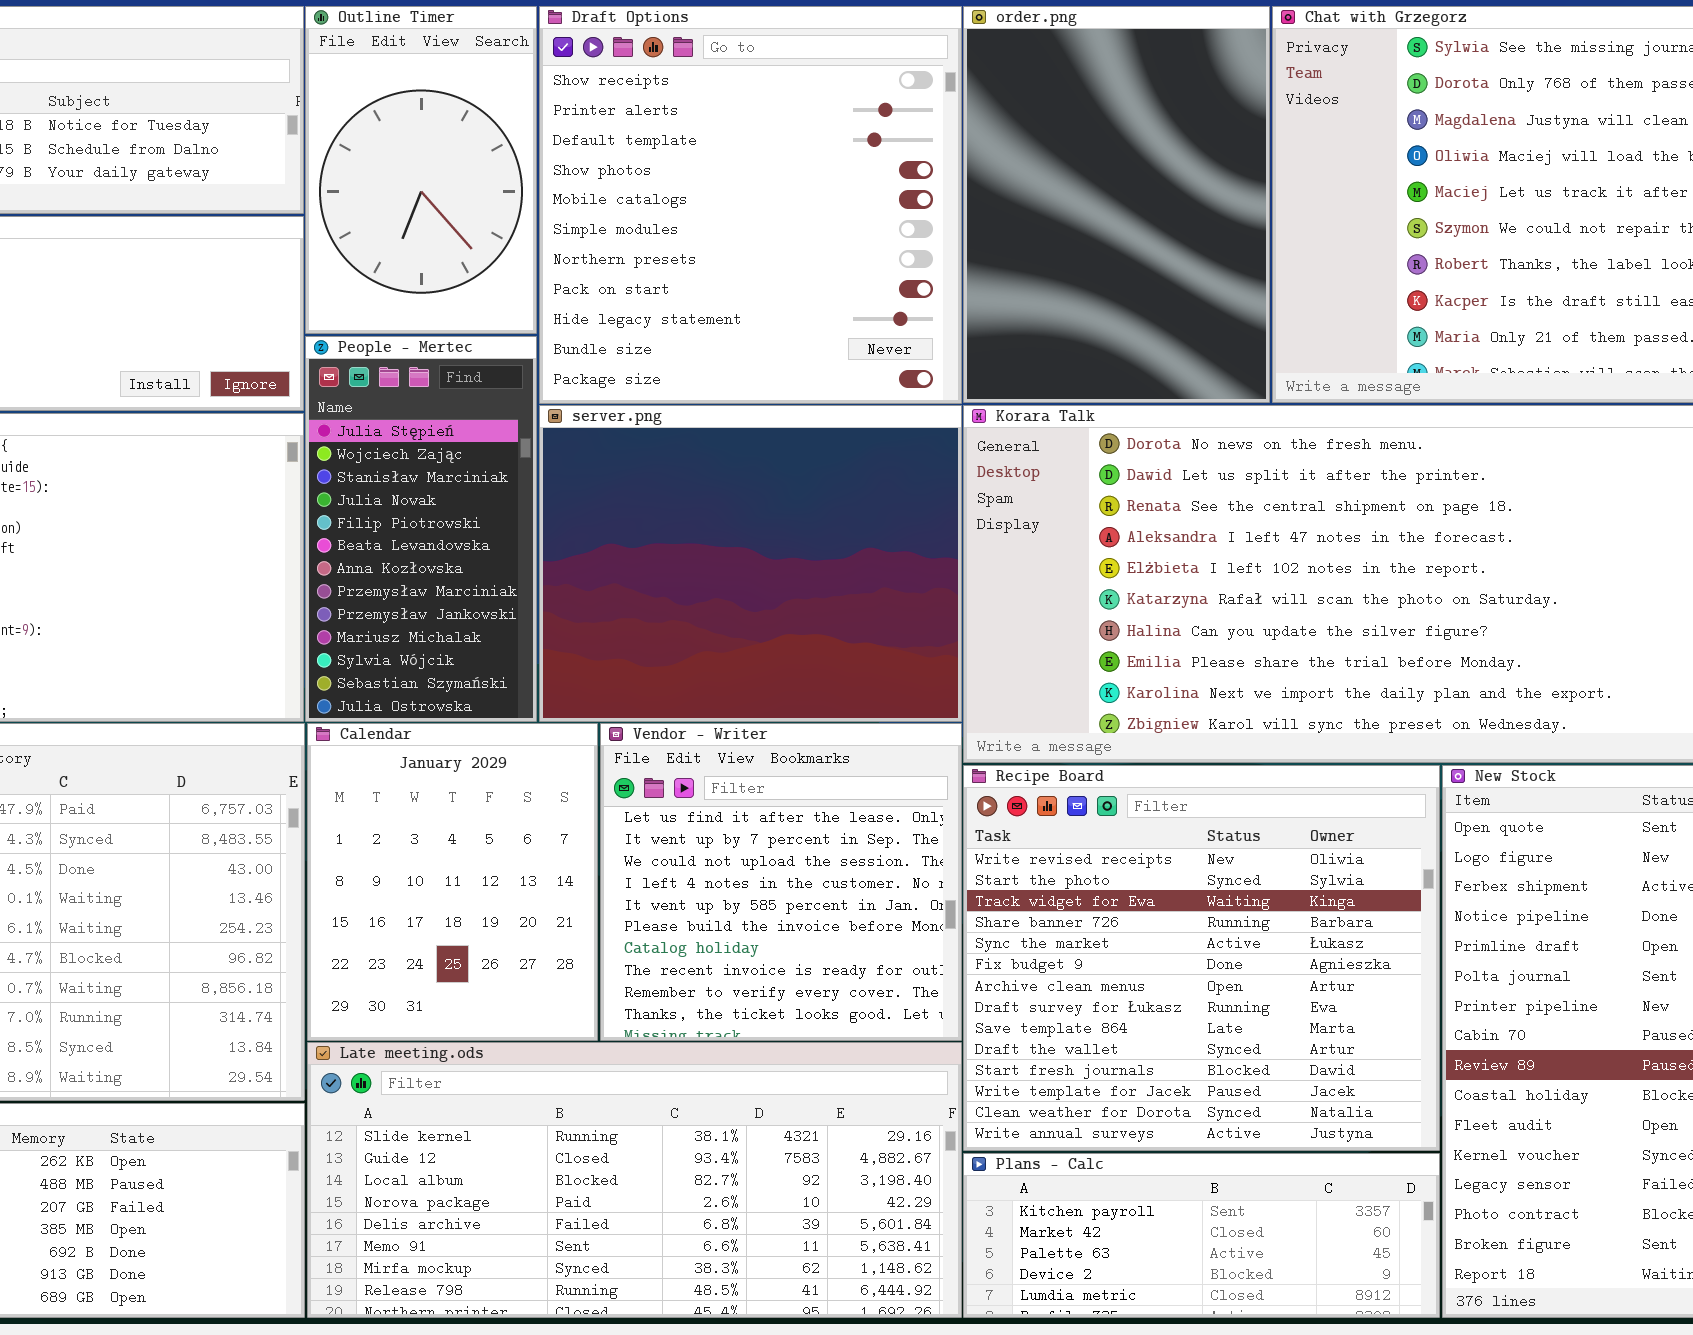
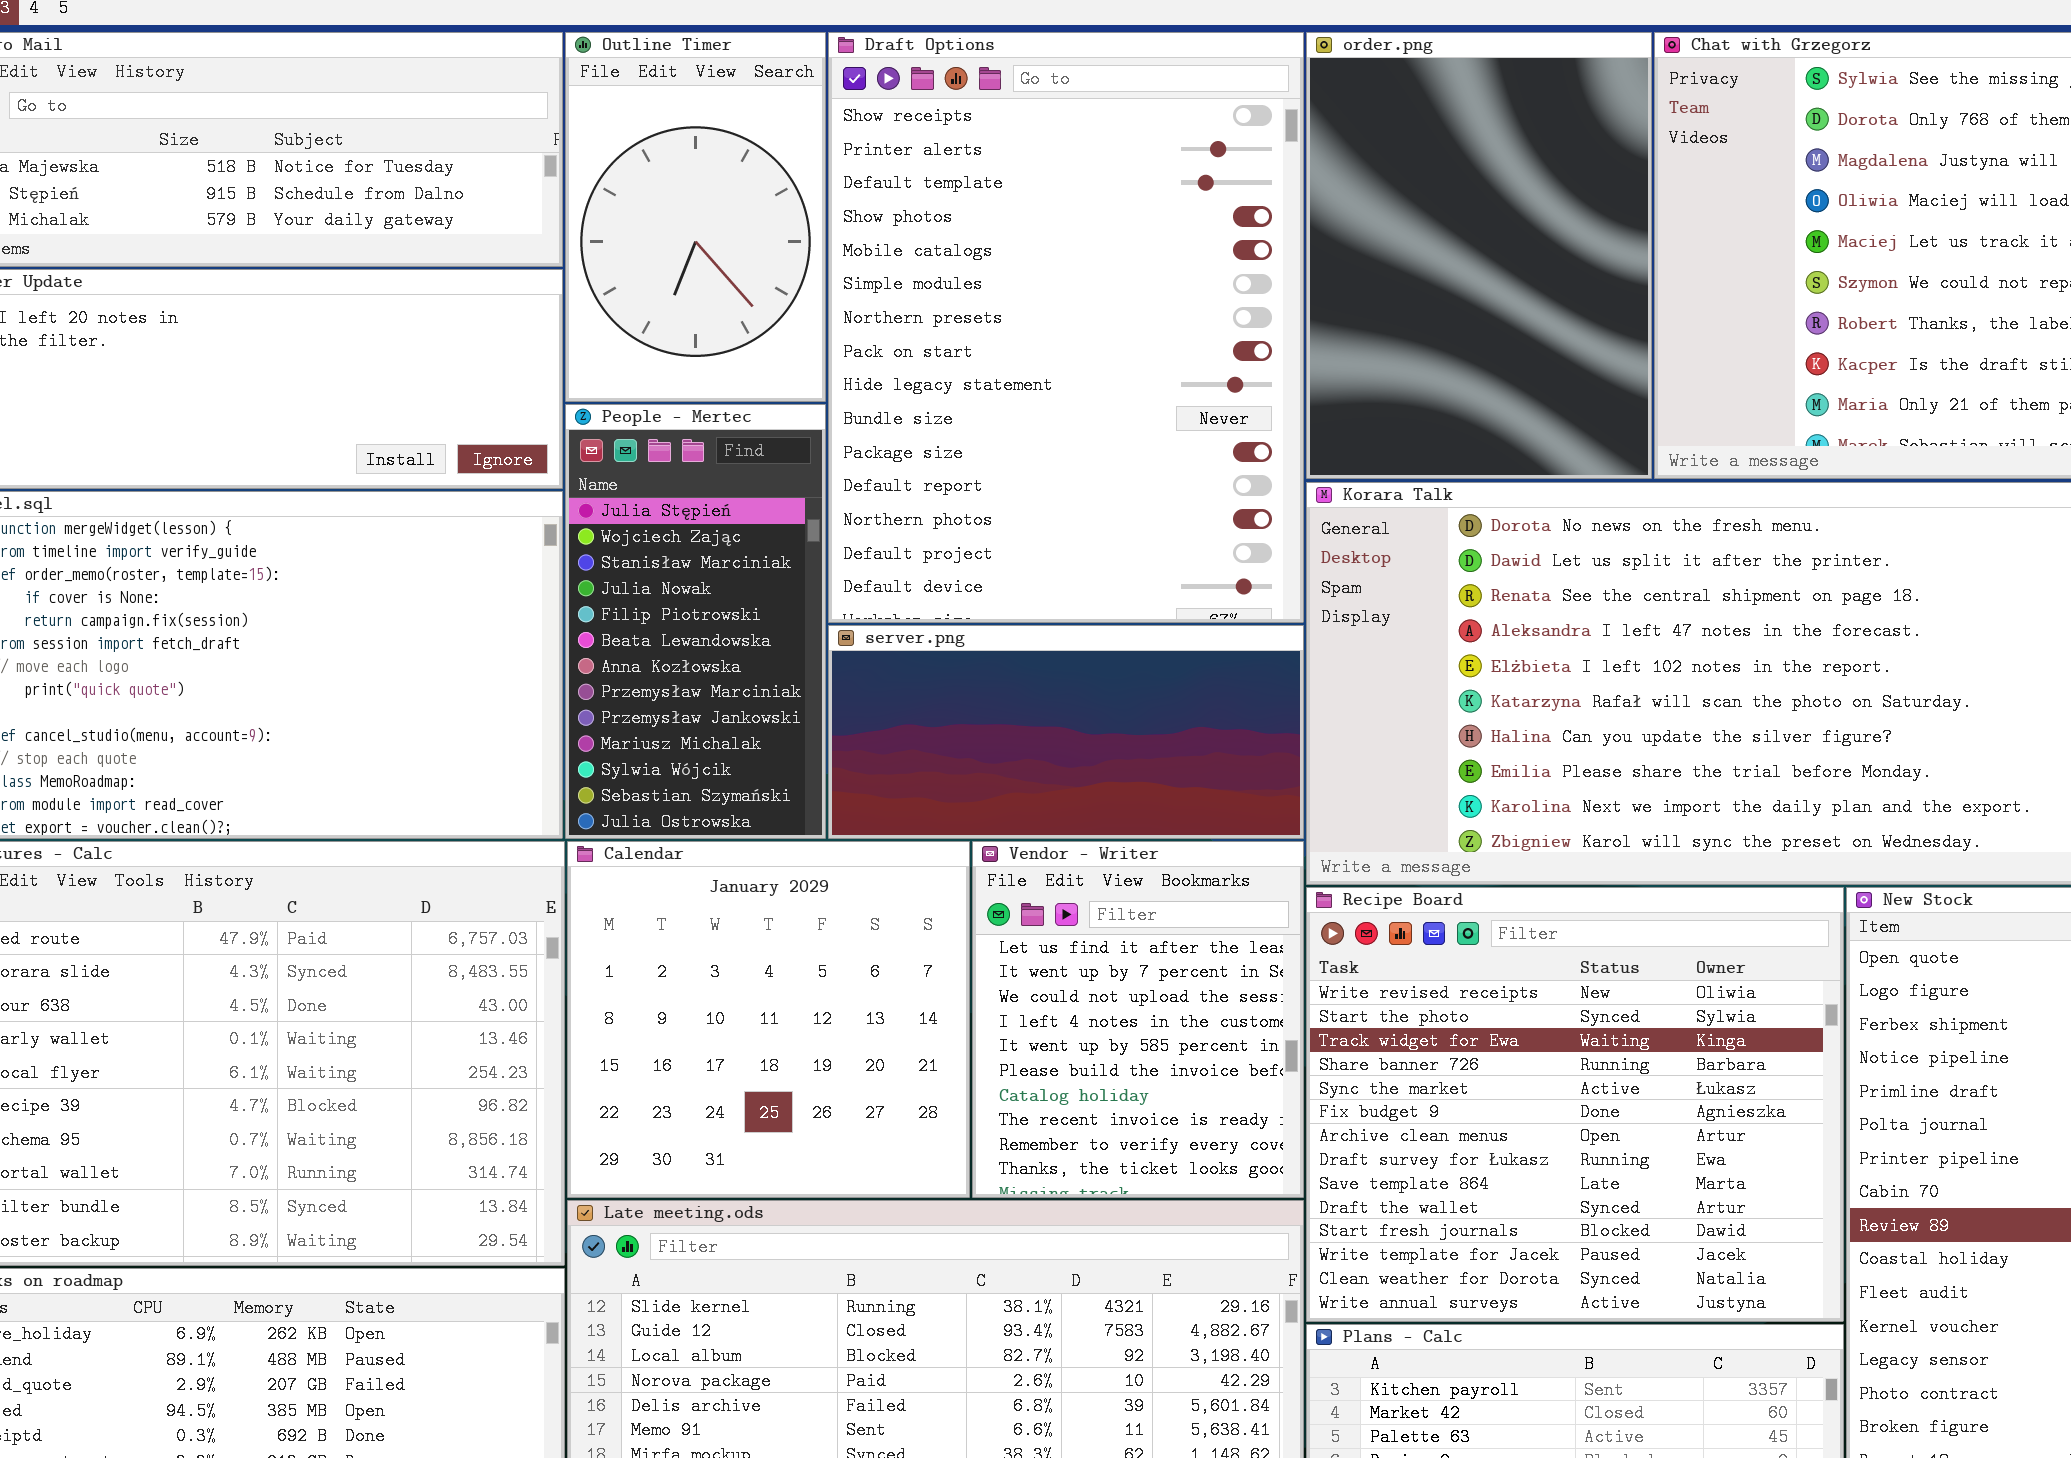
Draft Options: [539,6,962,404] -> [828,32,1304,623], resized
server.png: [539,405,962,722] -> [828,625,1304,839], resized
Calendar: [307,723,598,1041] -> [567,841,970,1198], resized
Vendor - Writer: [600,723,962,1041] -> [972,841,1304,1198], resized

